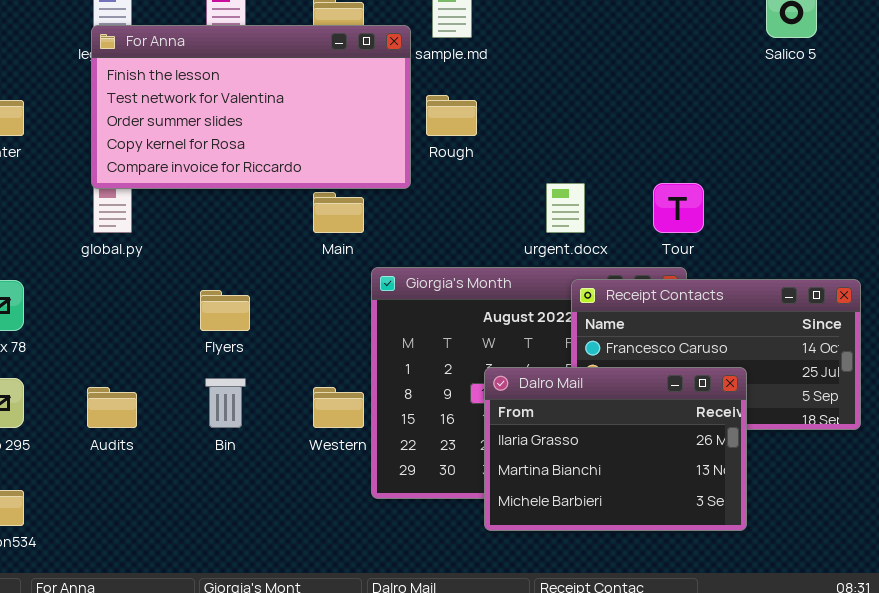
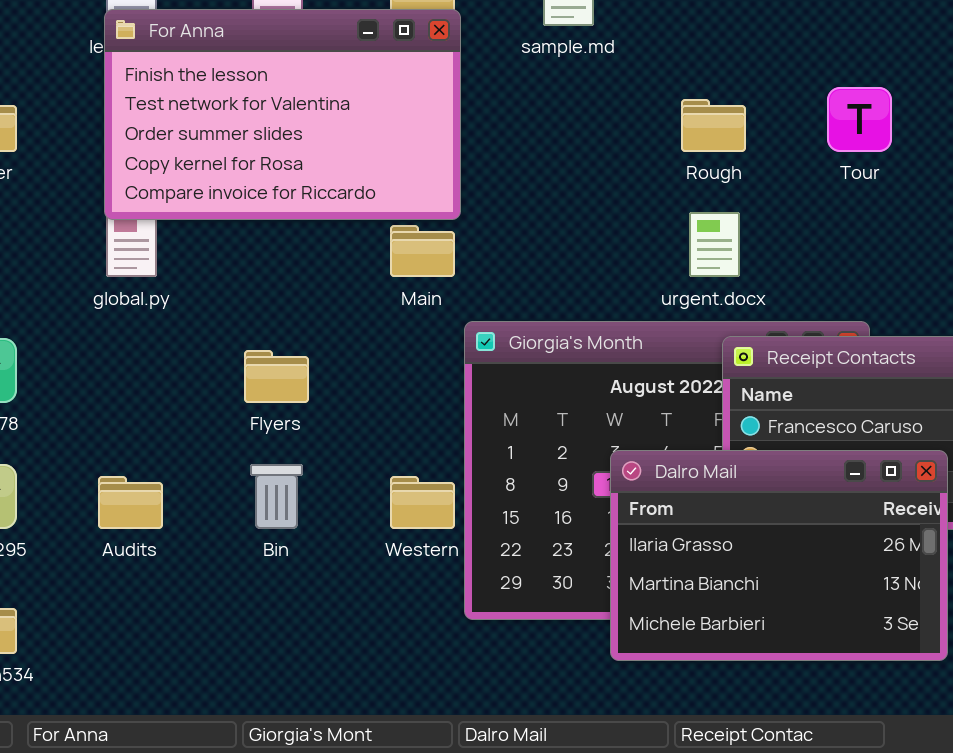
For Anna: [91,25,411,189] -> [104,9,461,220], resized
Rough: [426,95,477,136] -> [681,99,746,152], moved
Tour: [653,183,704,233] -> [827,87,892,152], moved

